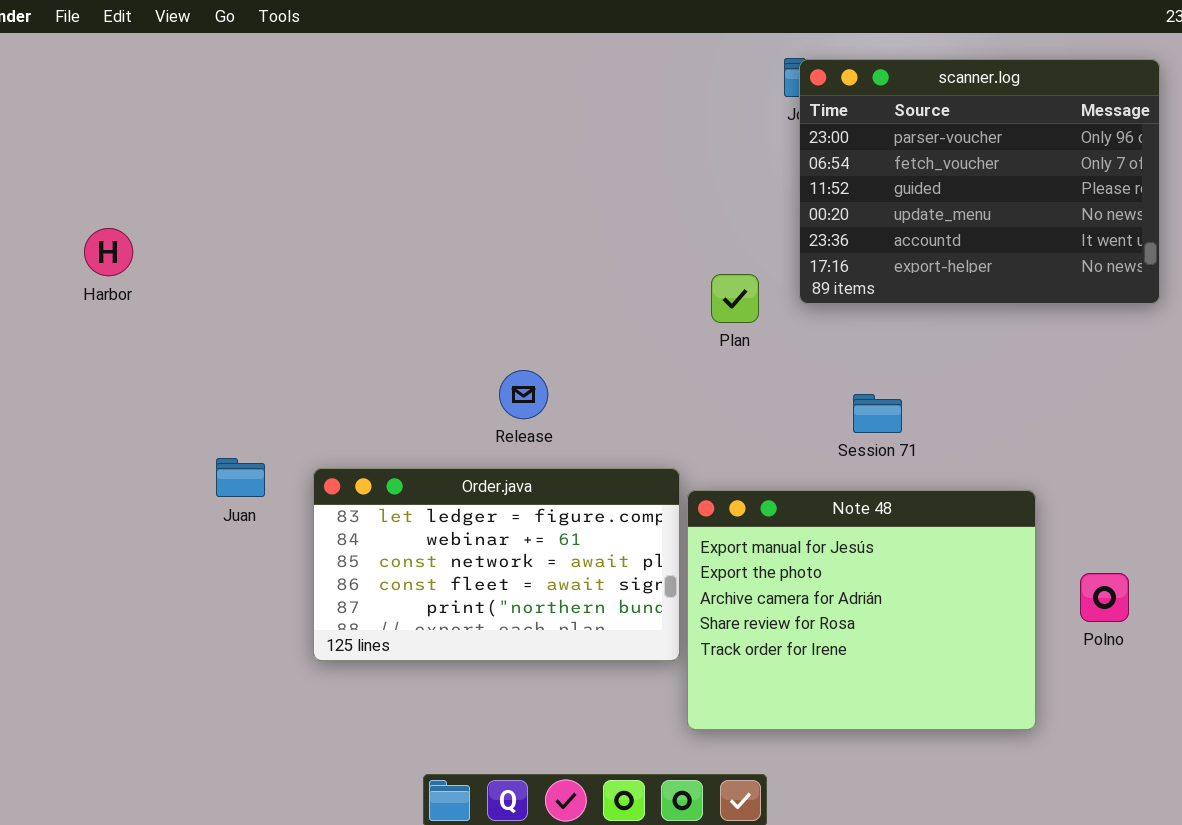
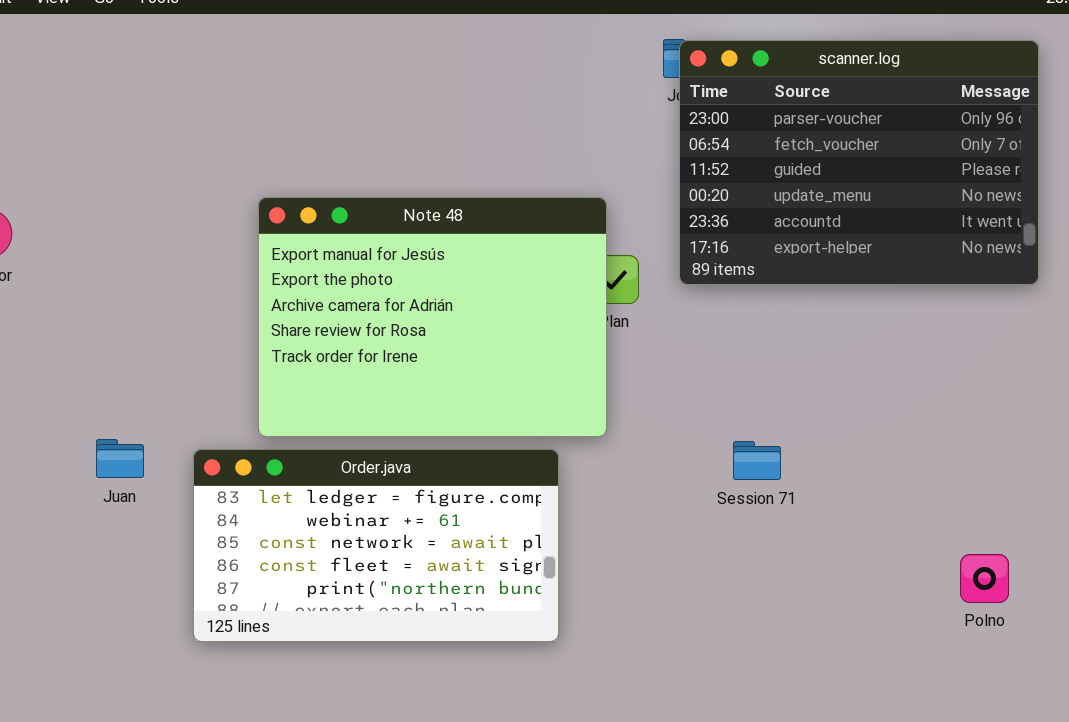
Session 71: [853,394,902,433] -> [733,441,781,480], moved
Note 48: [687,490,1036,730] -> [258,197,607,437], moved

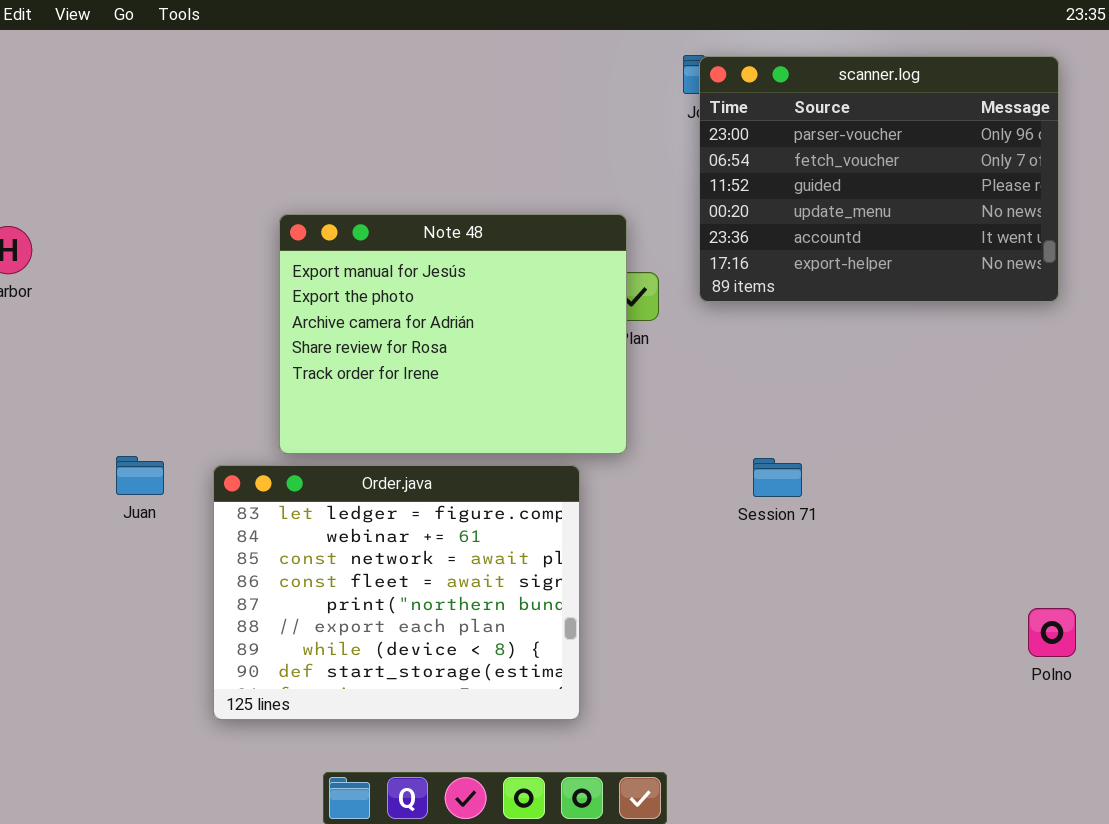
Order.java: [193,449,559,642] -> [213,465,580,720], resized
Polno: [960,554,1009,603] -> [1028,608,1076,657], moved

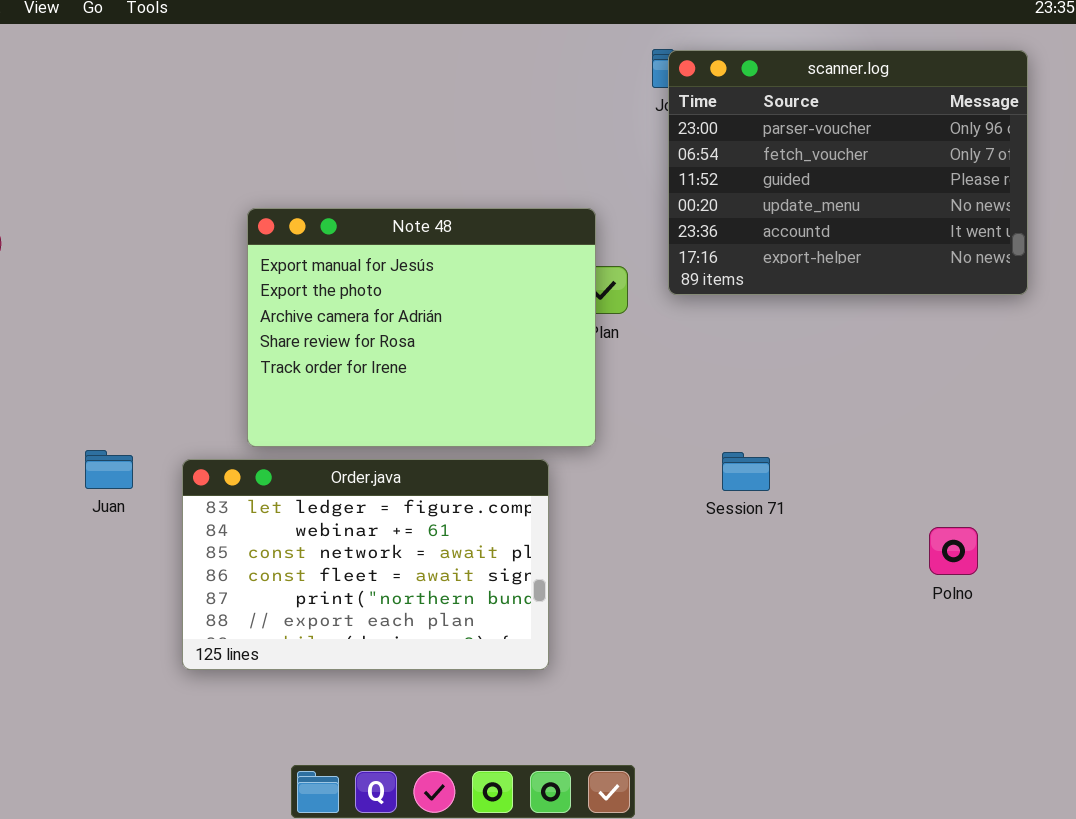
Order.java: [213,465,580,720] -> [182,459,549,670], resized
Polno: [1028,608,1076,657] -> [929,527,978,575], moved

